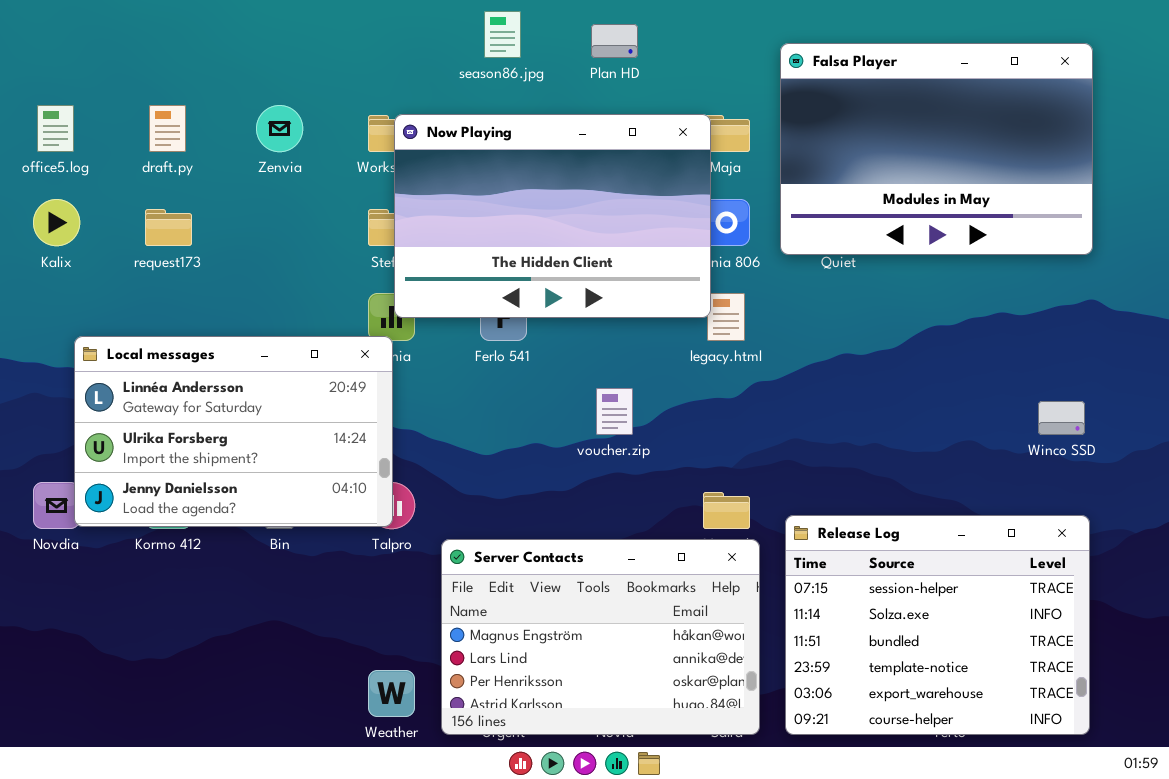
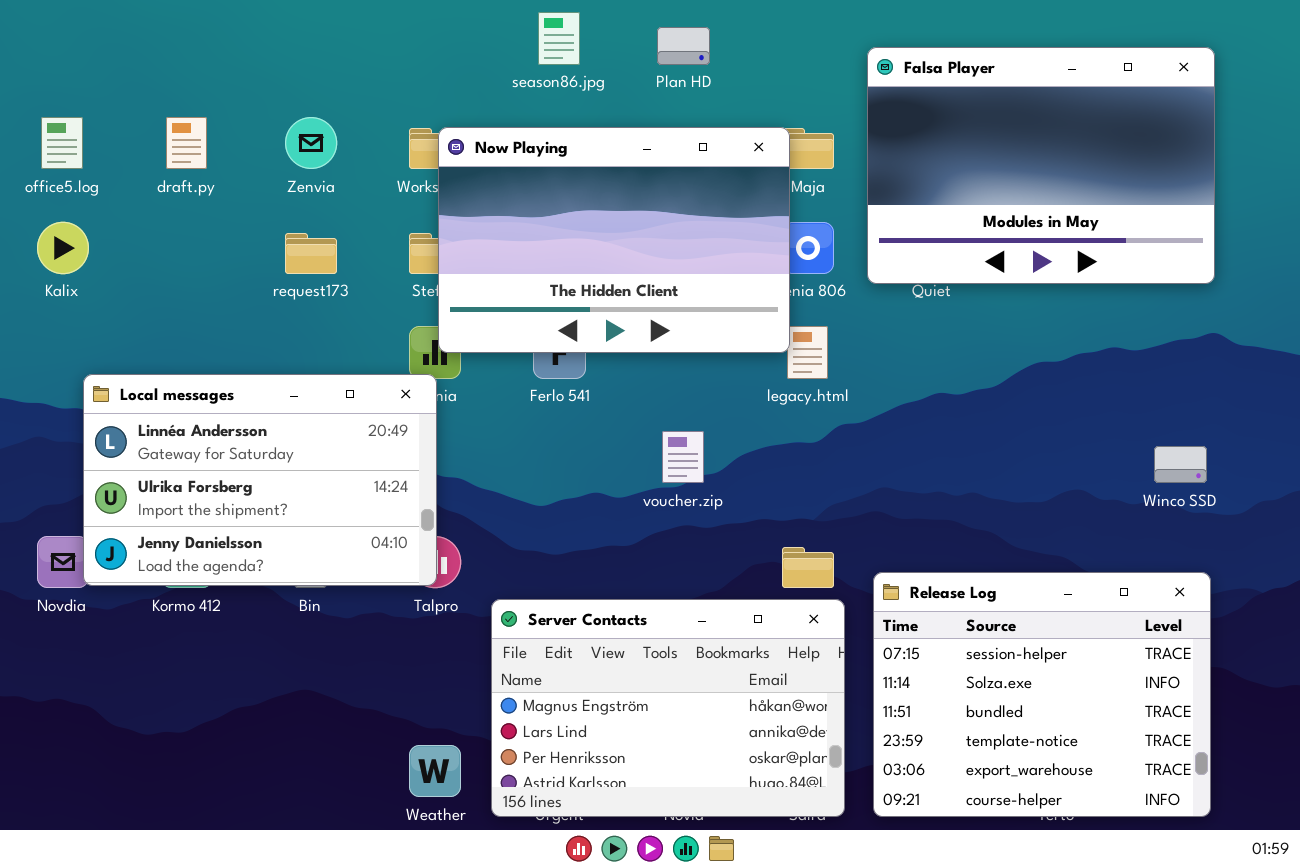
request173: [145,209,192,246] -> [285,233,337,274], moved

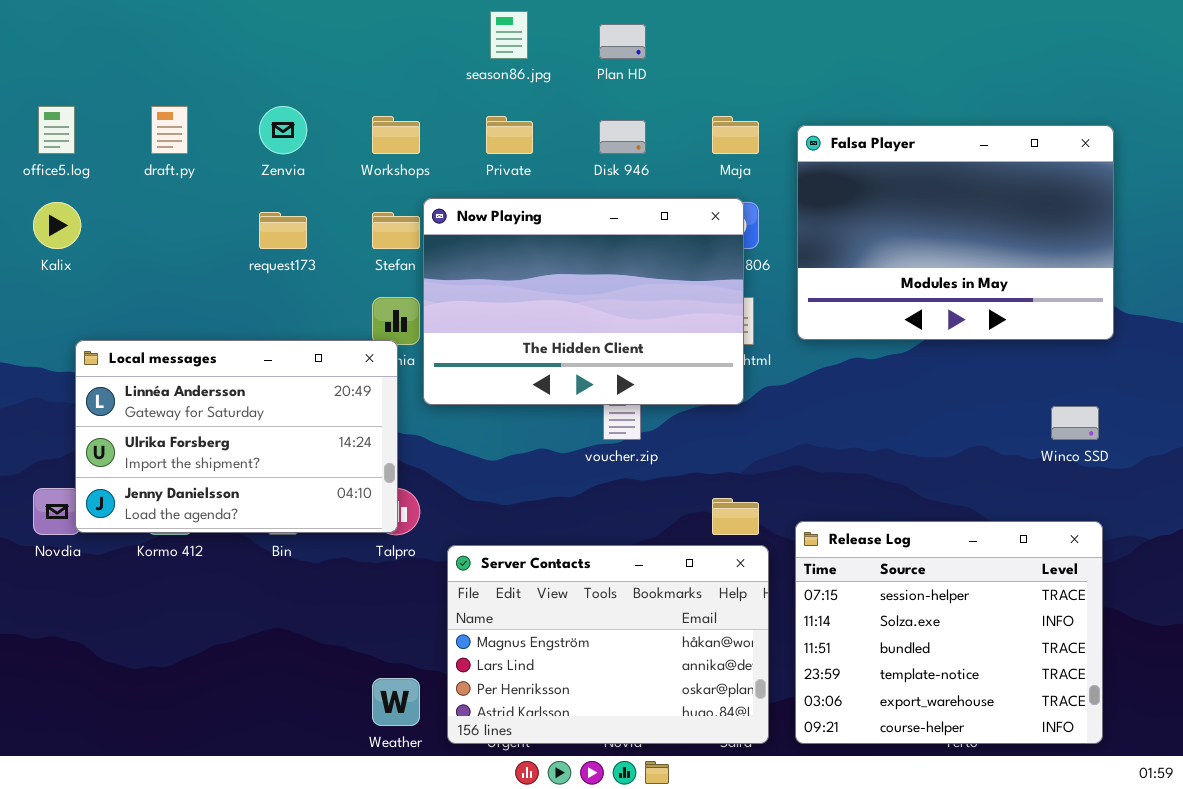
Falsa Player: [867,47,1215,284] -> [797,125,1114,340], moved
Now Playing: [438,127,790,353] -> [423,198,744,405], moved

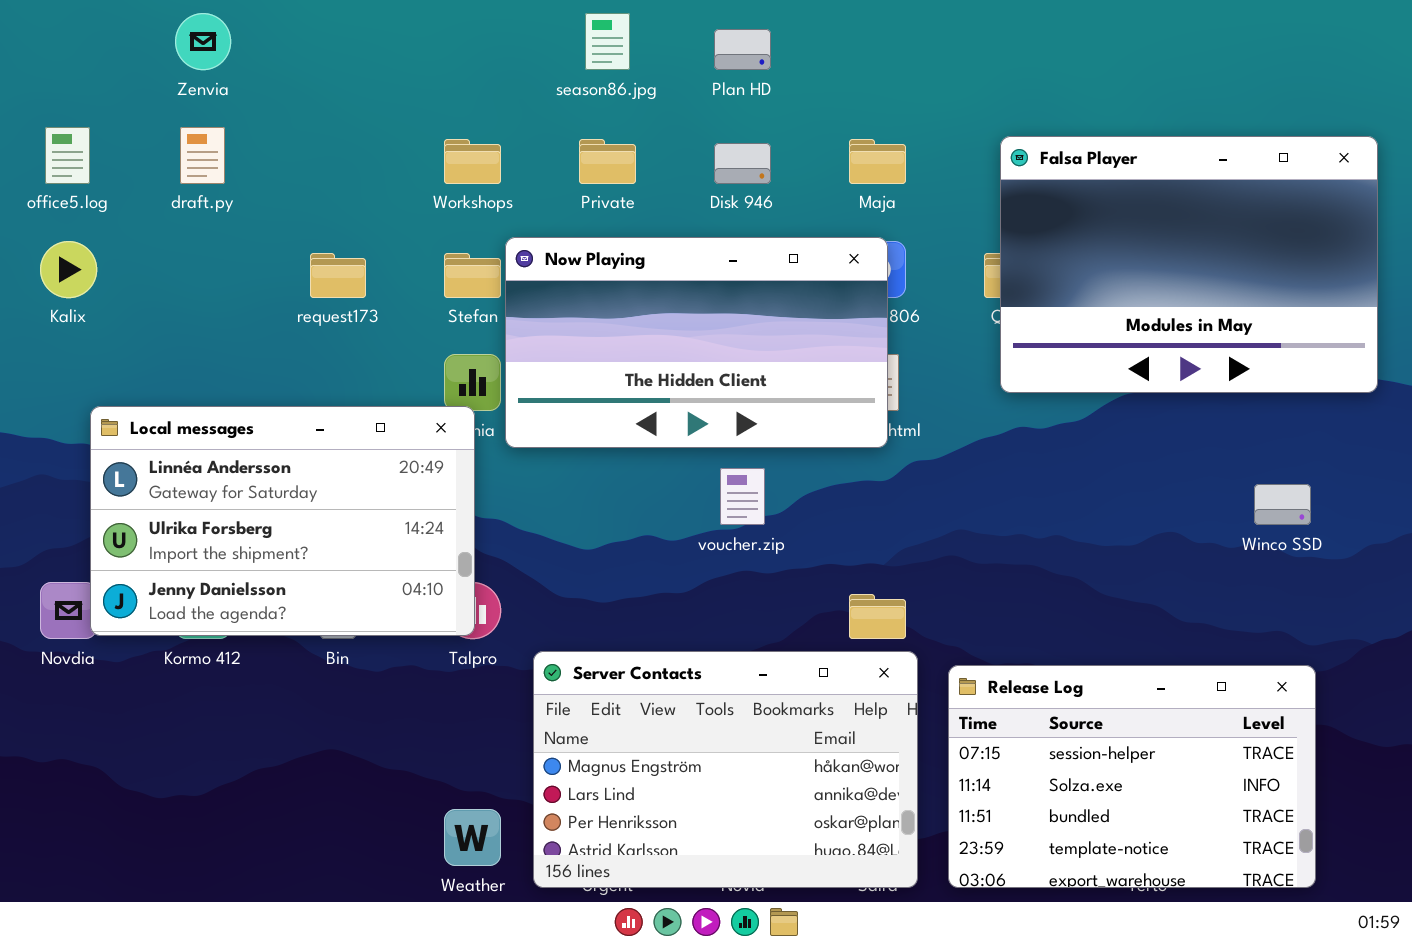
Zenvia: [259,106,307,154] -> [175,13,231,70], moved
Falsa Player: [797,125,1114,340] -> [1000,136,1378,393], moved
Now Playing: [423,198,744,405] -> [505,237,888,448], resized
Release Log: [795,521,1103,744] -> [948,665,1316,888], resized

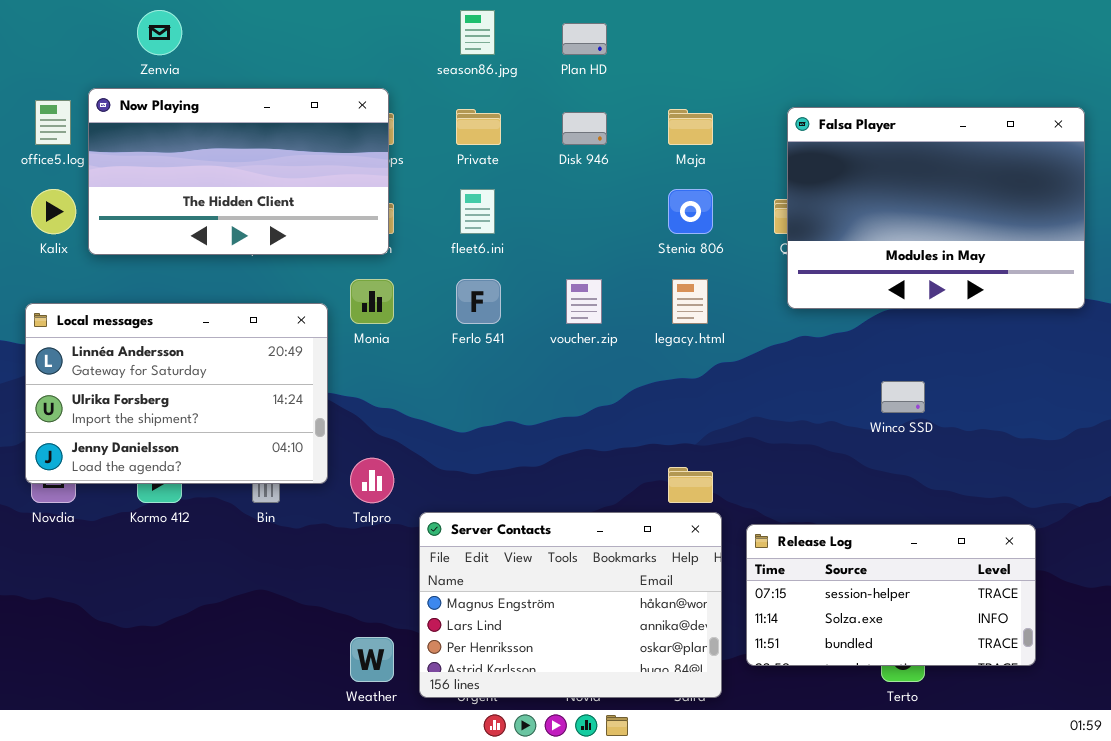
Now Playing: [505,237,888,448] -> [88,88,389,255], moved
Local messages: [90,406,475,636] -> [25,303,328,484], moved
voucher.zip: [720,468,765,525] -> [566,279,602,324], moved
Winco SSD: [1254,484,1311,525] -> [881,381,925,413], moved
Release Log: [948,665,1316,888] -> [746,524,1036,666], resized

